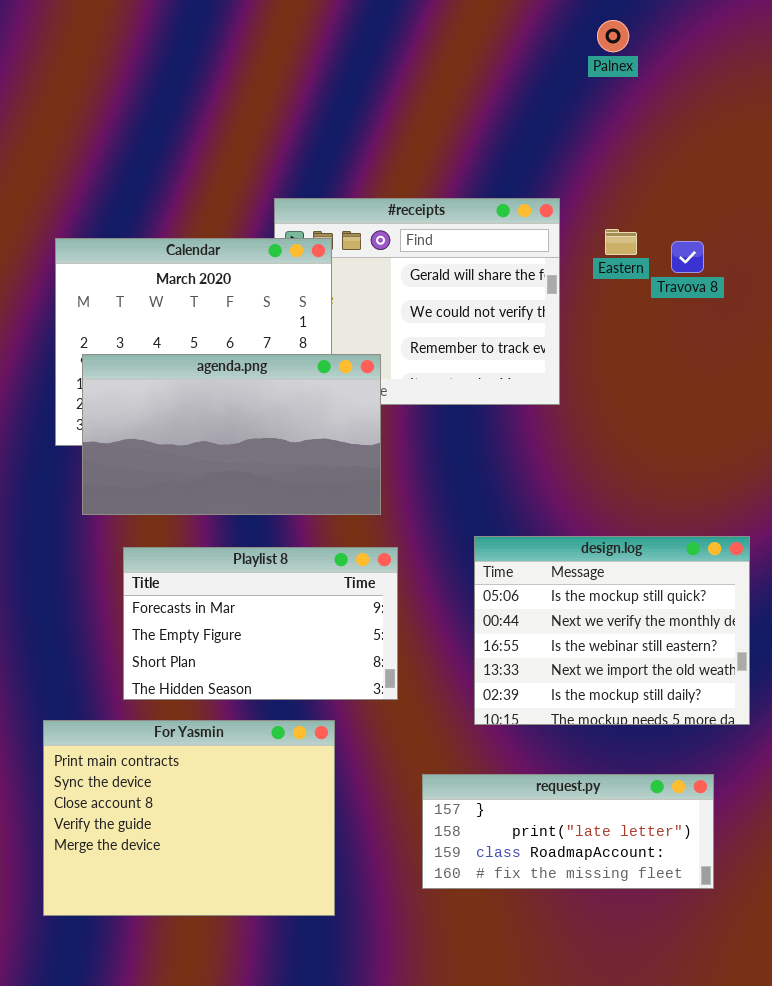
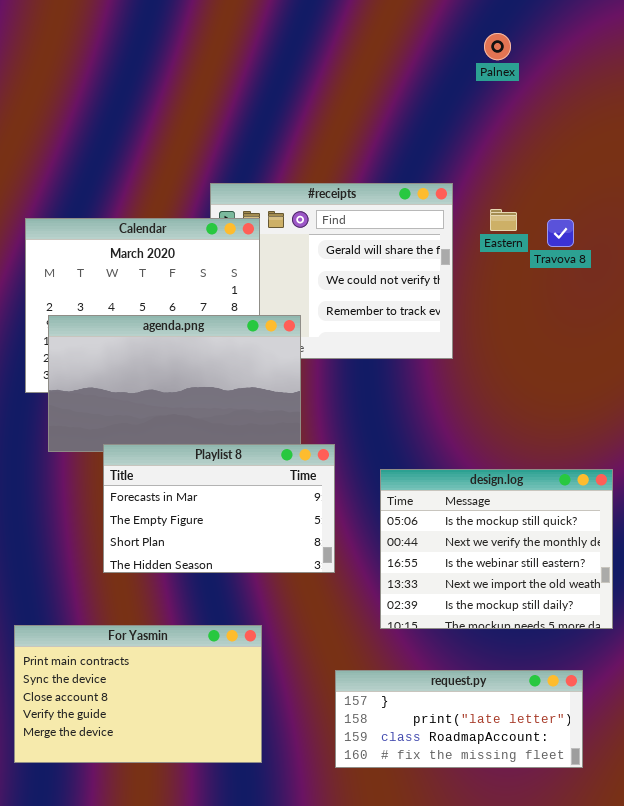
Playlist 8: [123,547,398,700] -> [103,444,335,573], moved
For Yasmin: [43,720,335,916] -> [14,625,262,763], resized

